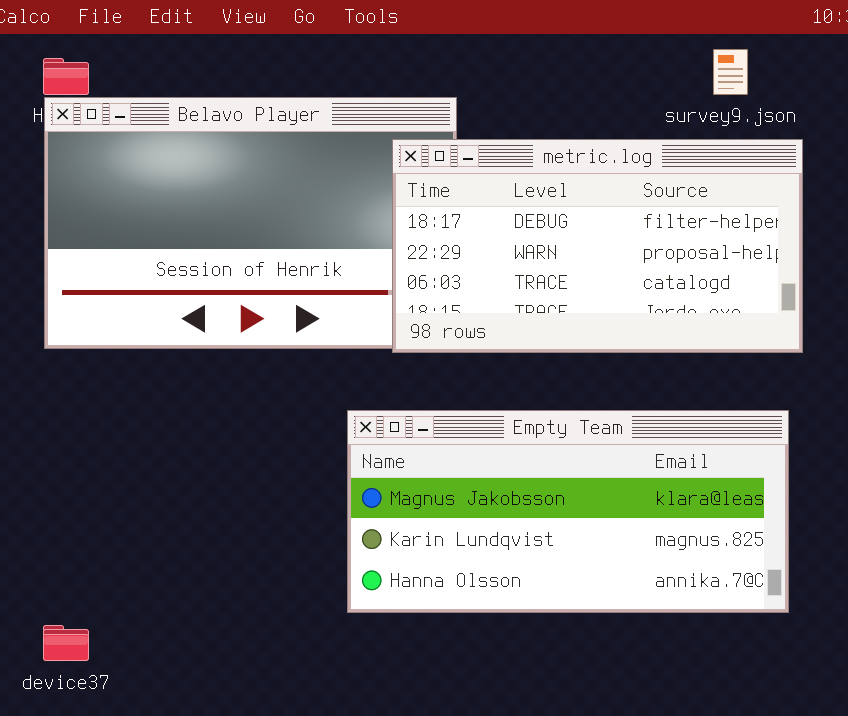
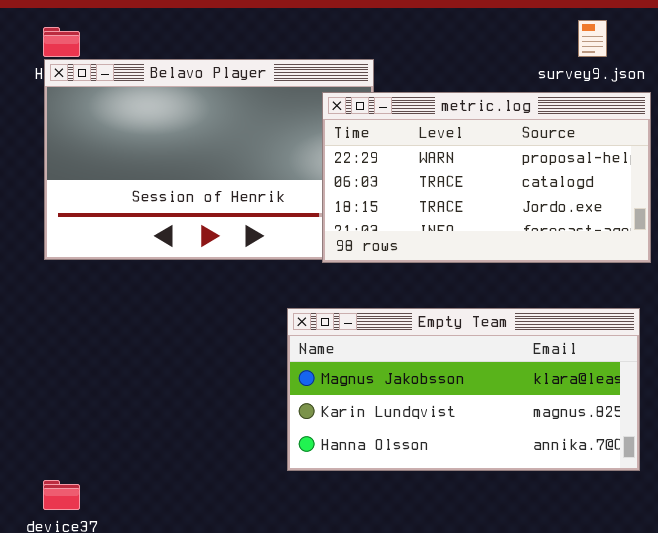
metric.log: [392,139,803,353] -> [322,92,651,263], scrolled down 1 row

